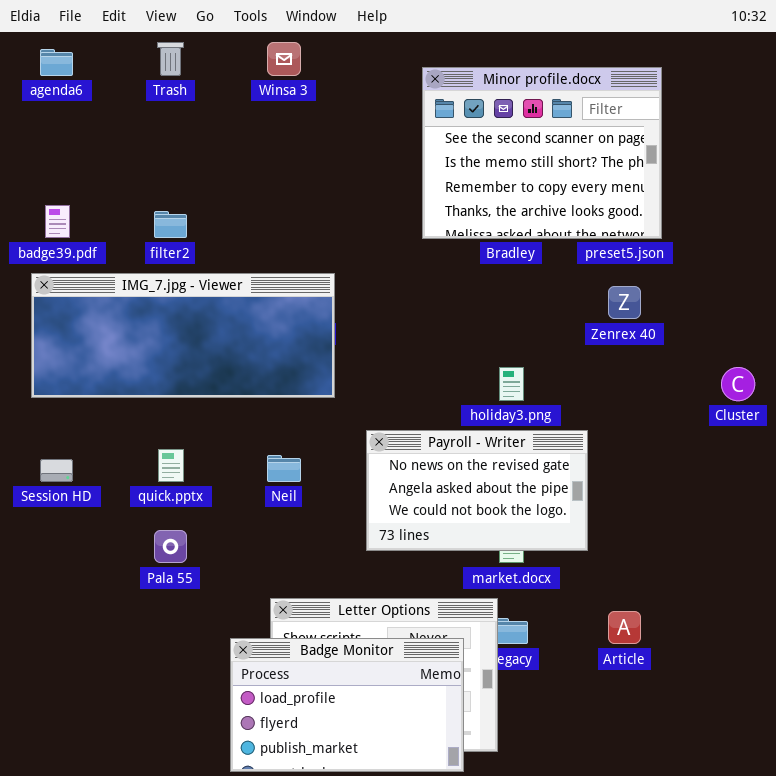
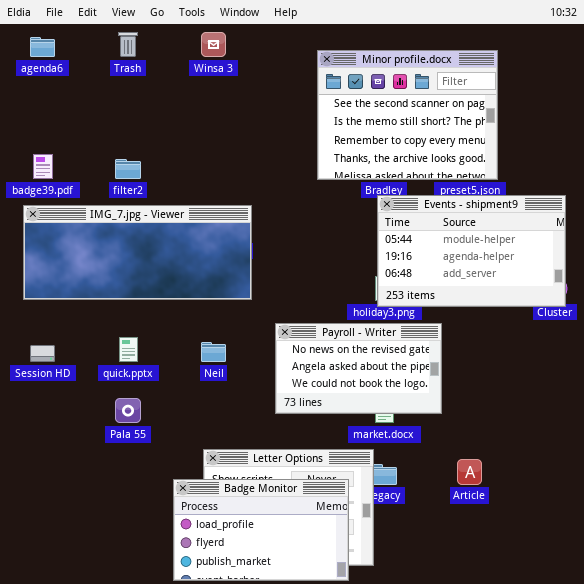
Events - shipment9: none -> [377,195,566,307], opened

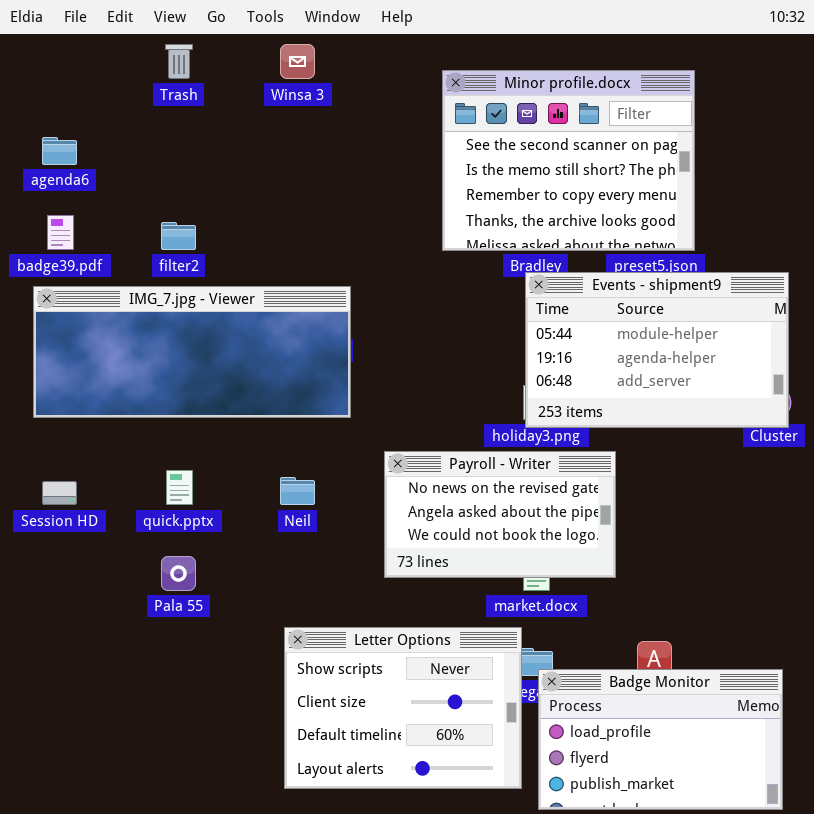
agenda6: [30,37,55,57] -> [42,137,77,165], moved
Badge Monitor: [173,479,349,581] -> [538,669,783,810], moved

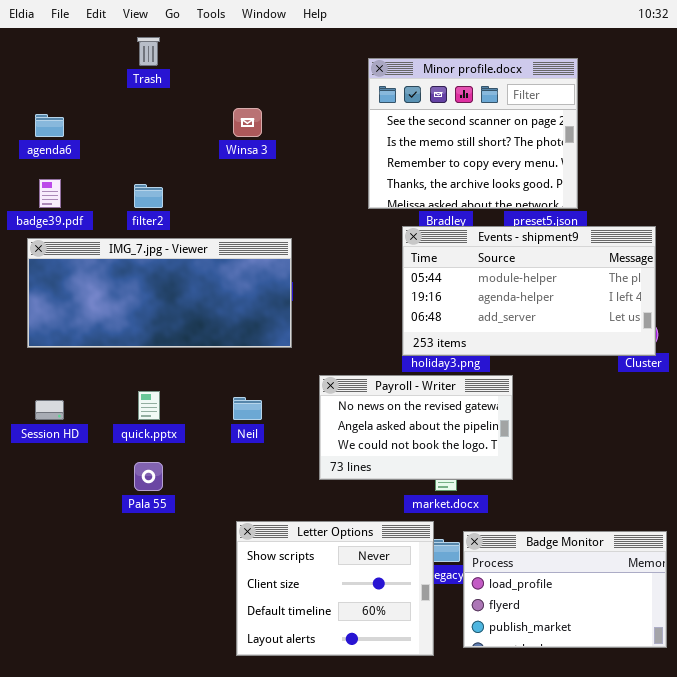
Winsa 3: [280,44,315,79] -> [233,108,262,137], moved
Events - shipment9: [525,272,789,428] -> [402,226,656,356], resized
Badge Monitor: [538,669,783,810] -> [463,531,667,648], moved

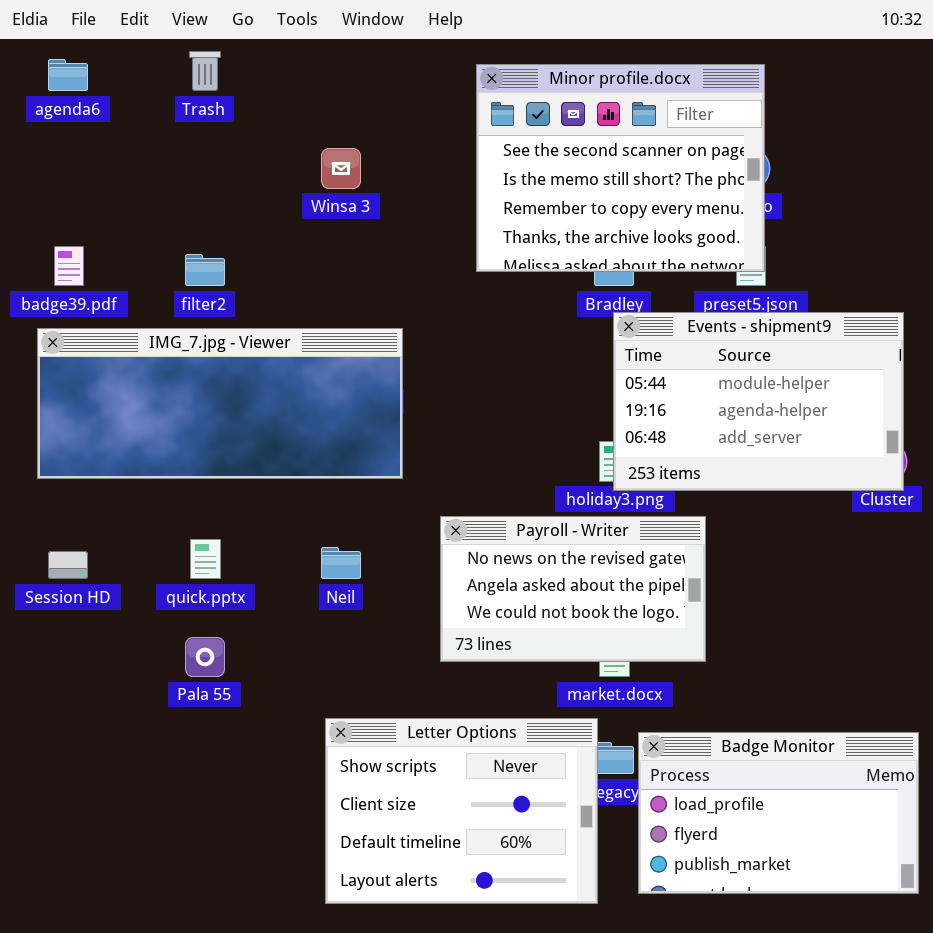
Minor profile.docx: [368,58,578,209] -> [476,64,765,272], moved
agenda6: [35,114,64,137] -> [48,59,88,91], moved
Events - shipment9: [402,226,656,356] -> [613,312,904,491], resized

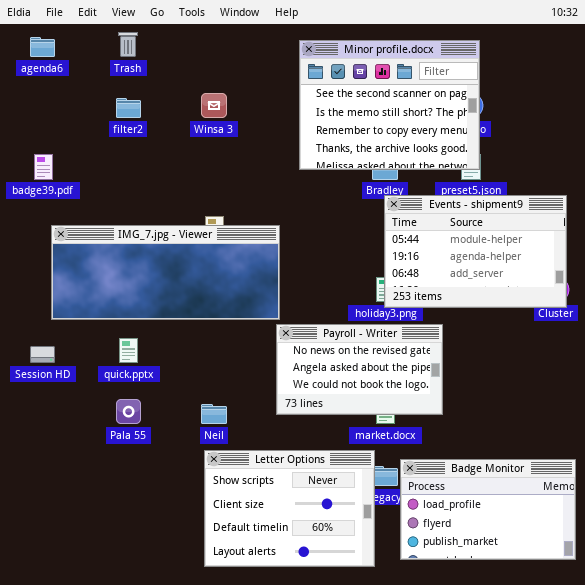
filter2: [185,254,225,286] -> [116,98,141,118], moved
IMG_7.jpg - Viewer: [37,328,403,479] -> [51,225,280,320], moved
Neil: [321,547,361,579] -> [201,404,227,424], moved

